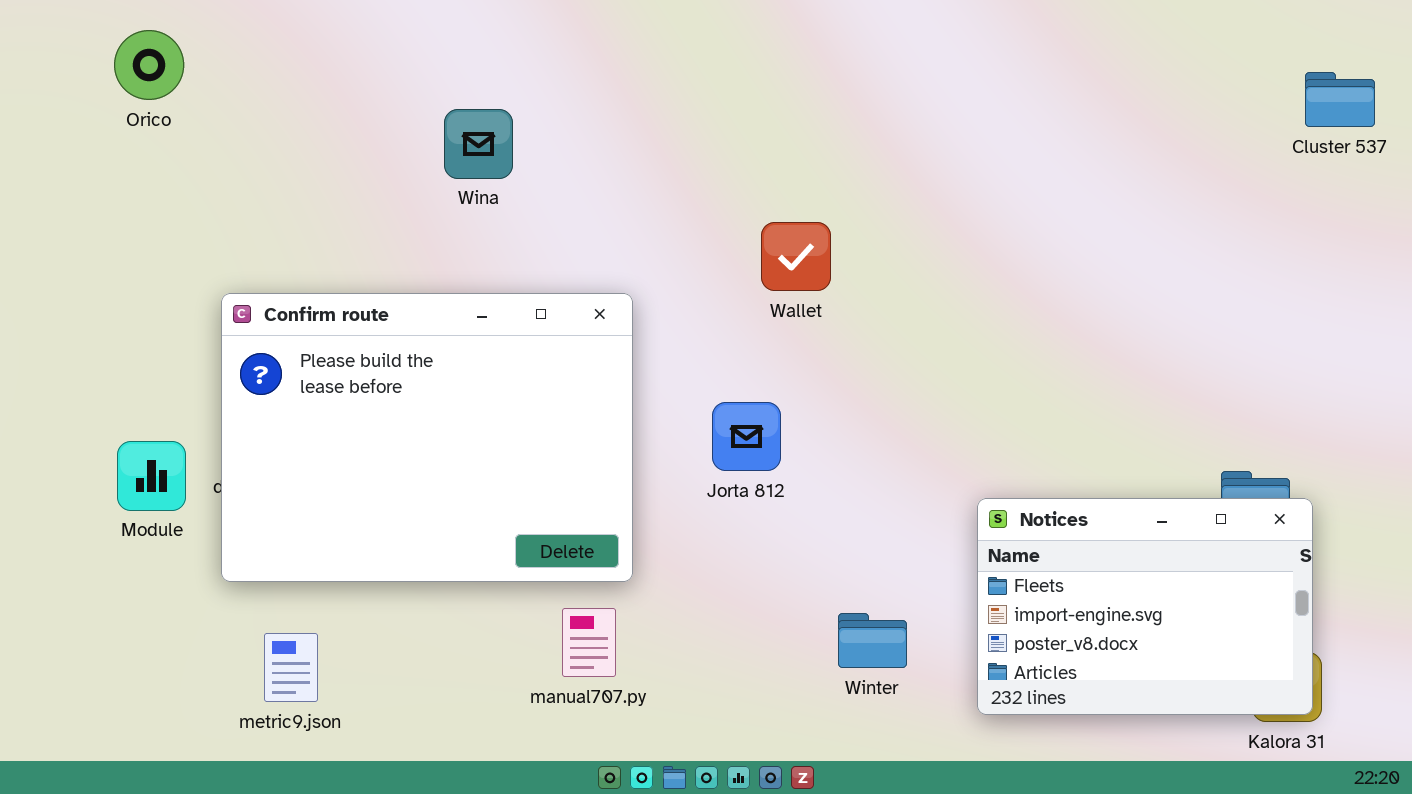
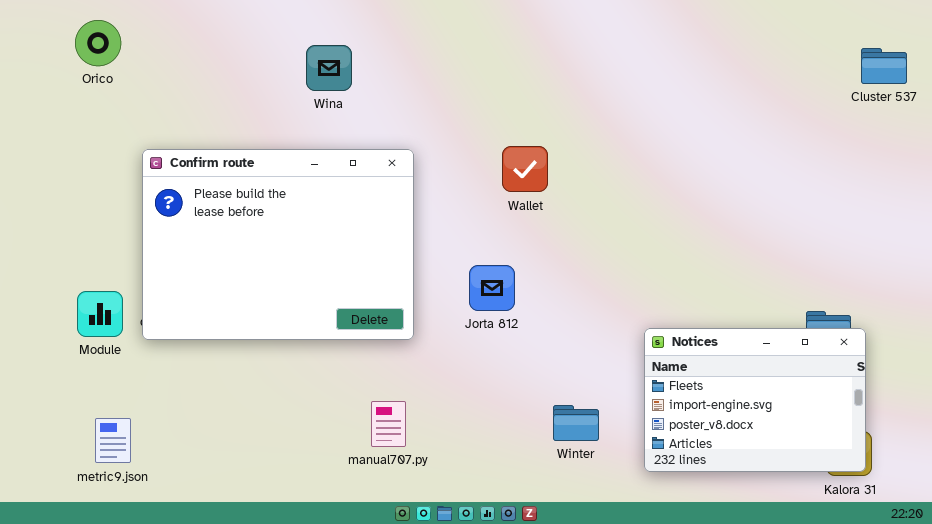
Wina: [444,109,513,179] -> [306,45,352,91], moved
Confirm route: [221,293,633,582] -> [142,149,414,340], moved
metric9.json: [264,633,318,702] -> [95,418,131,463], moved

